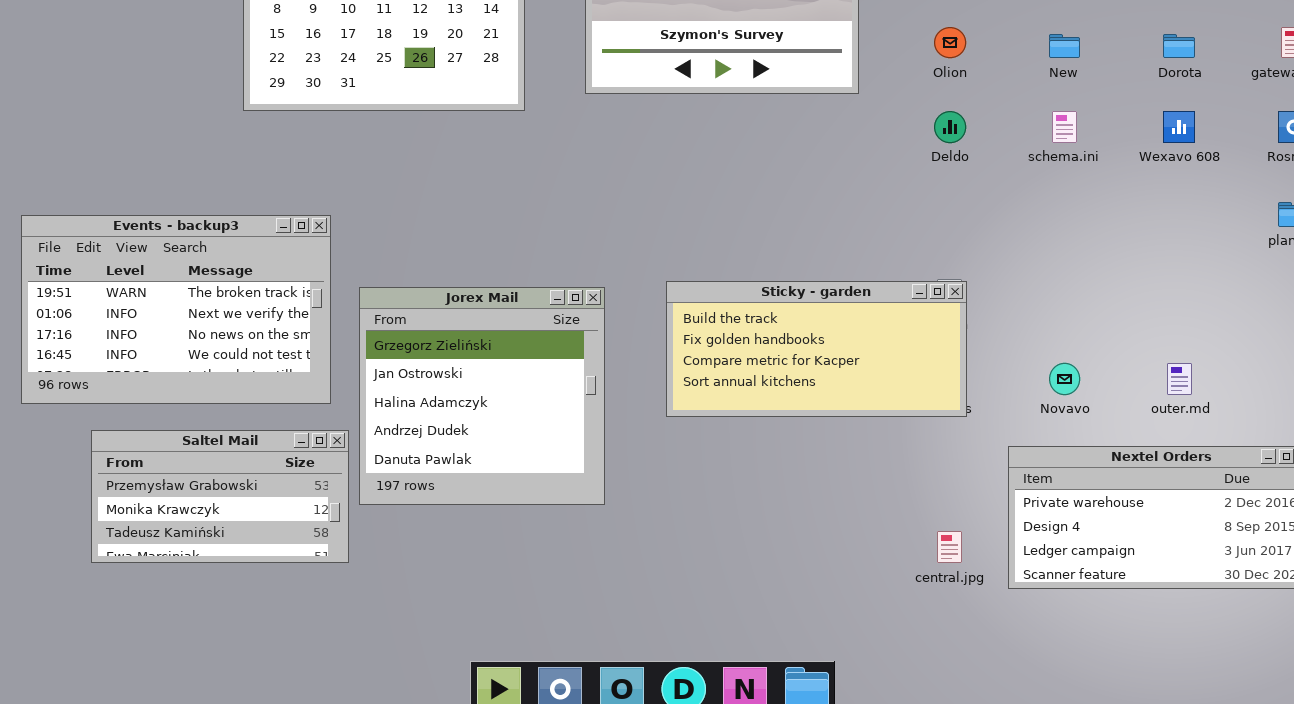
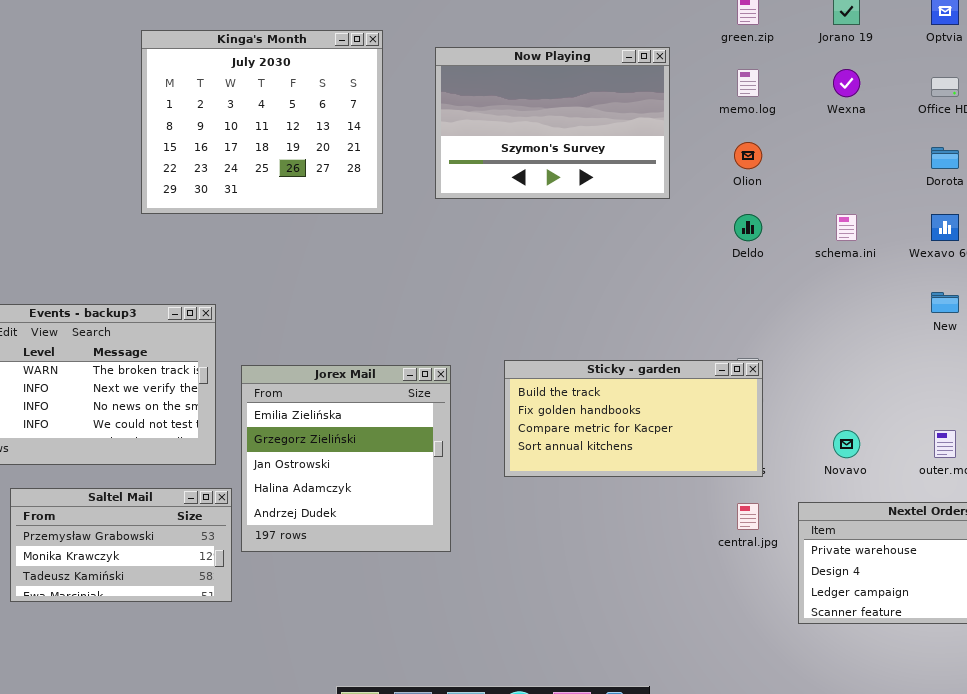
New: [1049,34,1080,58] -> [931,292,959,313], moved
Jorex Mail: [359,287,605,505] -> [241,365,451,552], scrolled up 1 row
central.jpg: [937,531,962,563] -> [737,503,759,530], moved

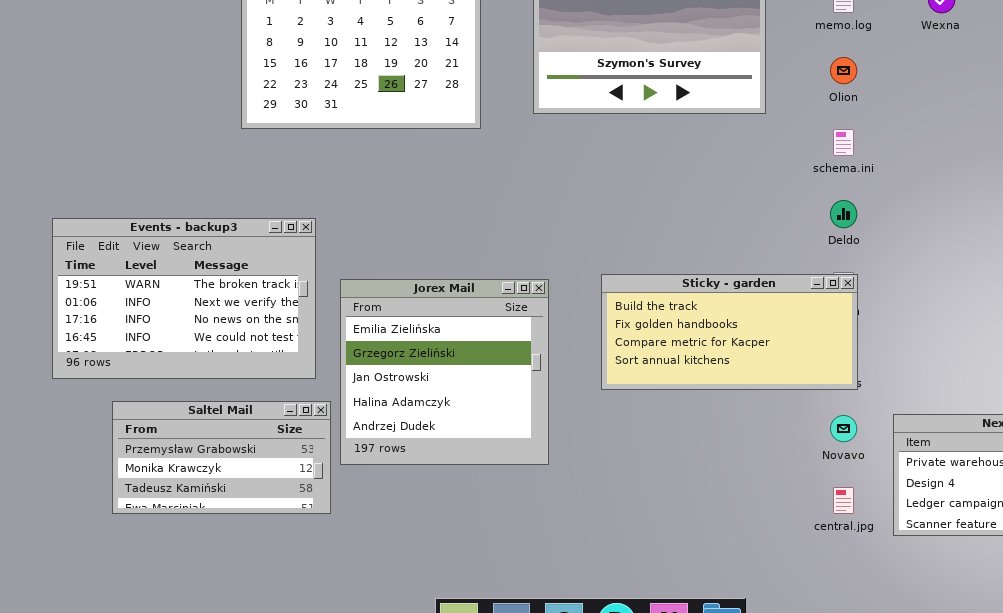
Deldo: [734,214,762,241] -> [830,200,857,228], moved
schema.ini: [836,214,857,241] -> [833,129,854,156], moved
Novavo: [833,430,860,458] -> [830,415,857,442], moved
central.jpg: [737,503,759,530] -> [833,487,854,514], moved

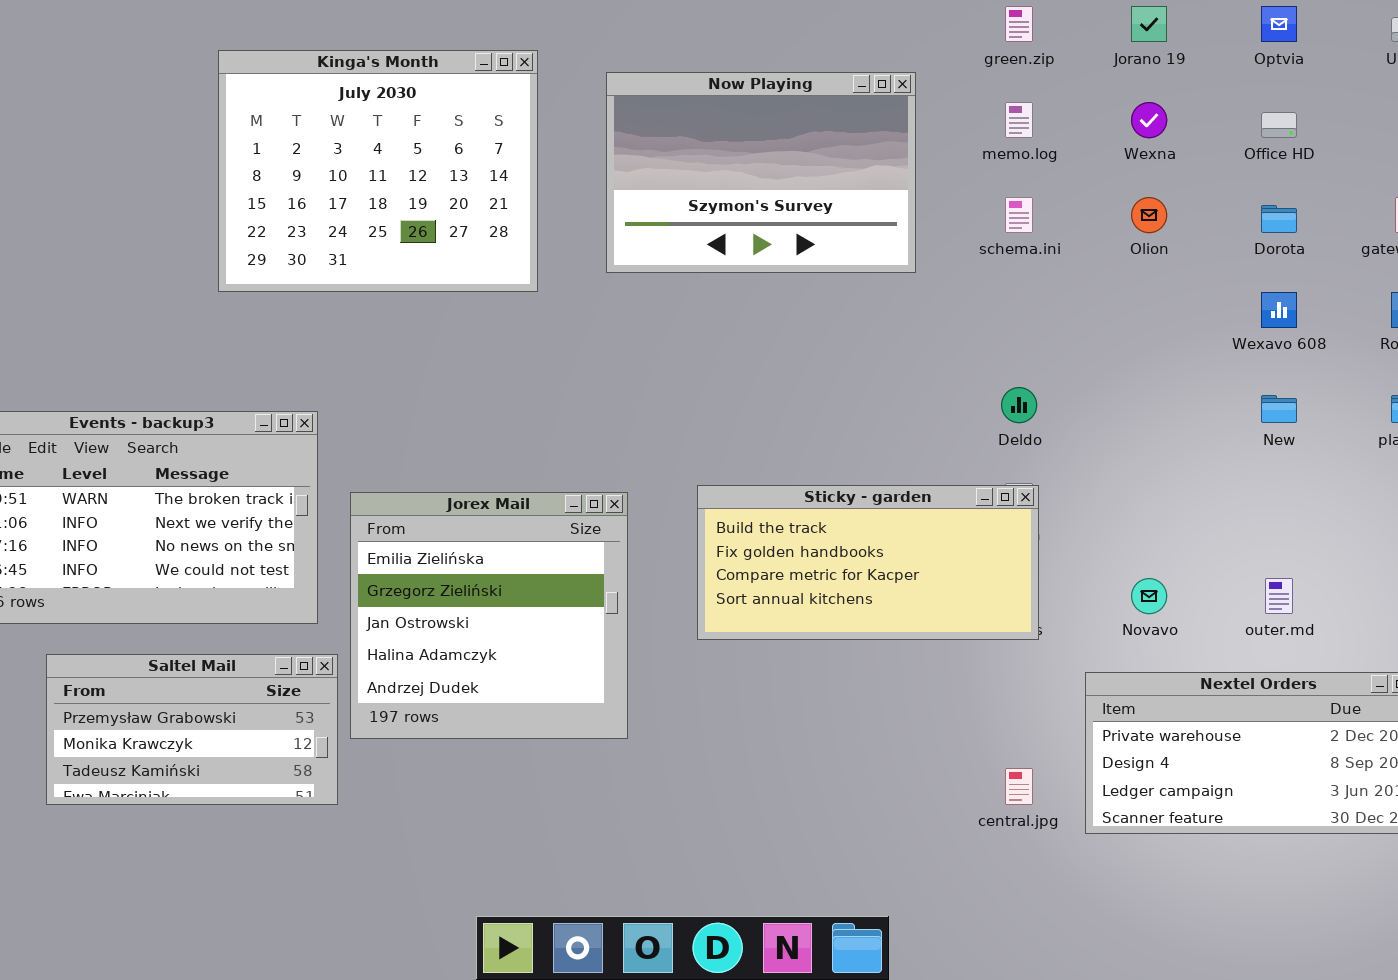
Olion: [830,57,857,84] -> [1131,197,1167,233], moved
schema.ini: [833,129,854,156] -> [1005,197,1033,233], moved
Novavo: [830,415,857,442] -> [1131,578,1167,614], moved

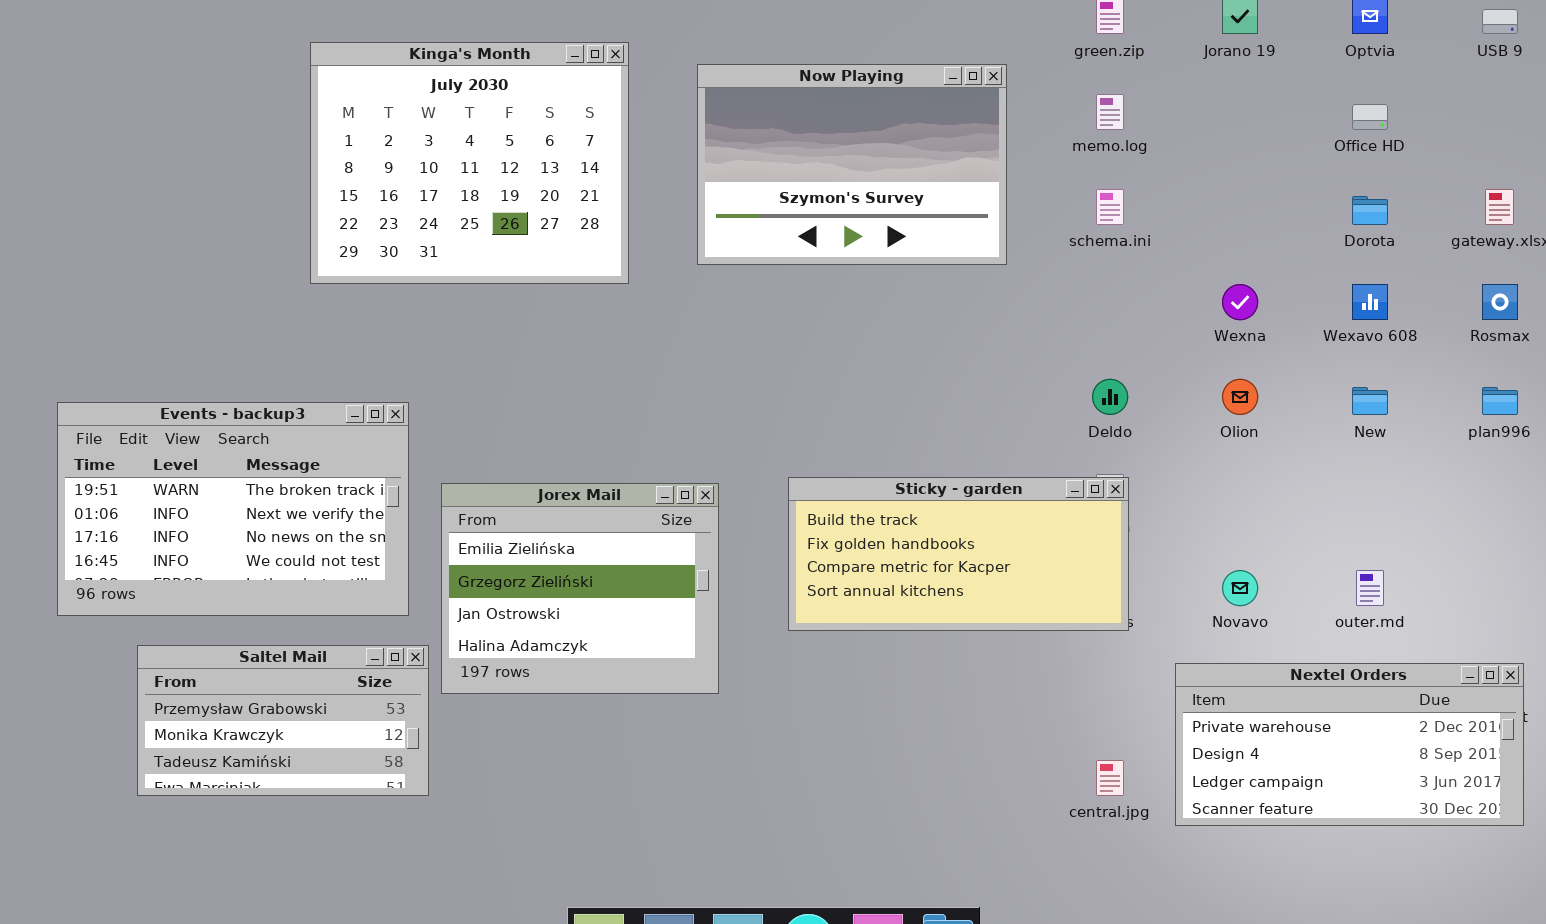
Wexna: [1131,102,1167,138] -> [1222,284,1258,320], moved
Olion: [1131,197,1167,233] -> [1222,379,1258,415], moved
Jorex Mail: [350,492,628,739] -> [441,483,719,694], resized

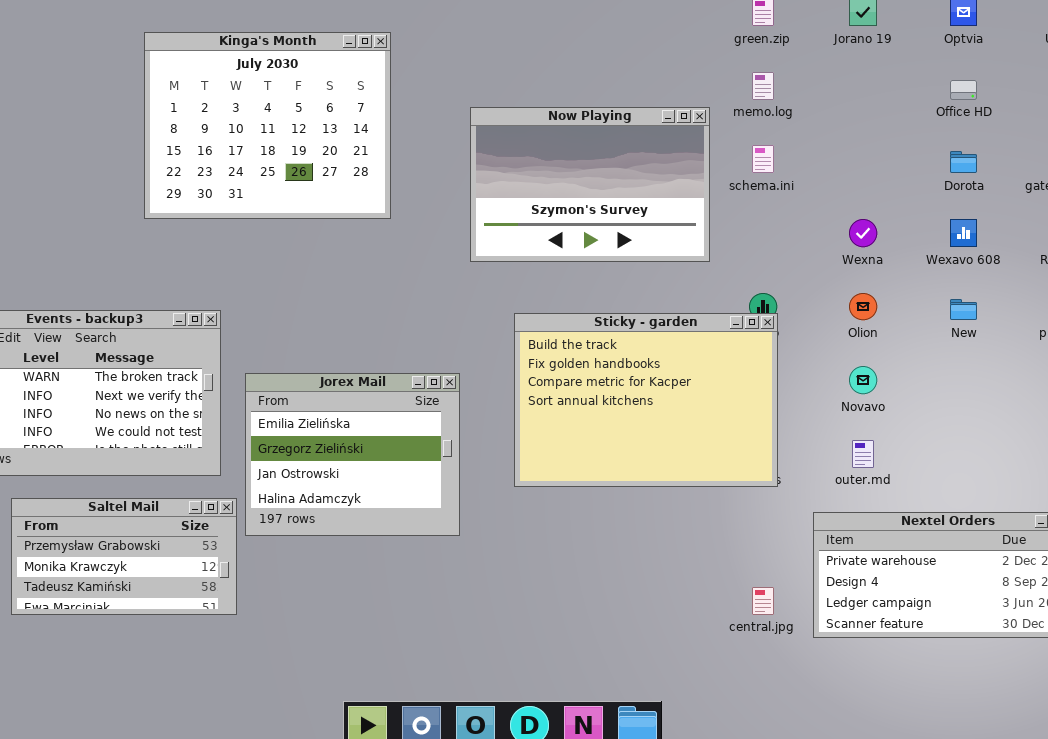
Now Playing: [697,64,1007,265] -> [470,107,710,262], moved
Sticky - garden: [788,477,1129,631] -> [514,313,778,487], resized
Novavo: [1222,570,1258,606] -> [849,366,877,394], moved
outer.md: [1356,570,1384,606] -> [852,440,874,468], moved

